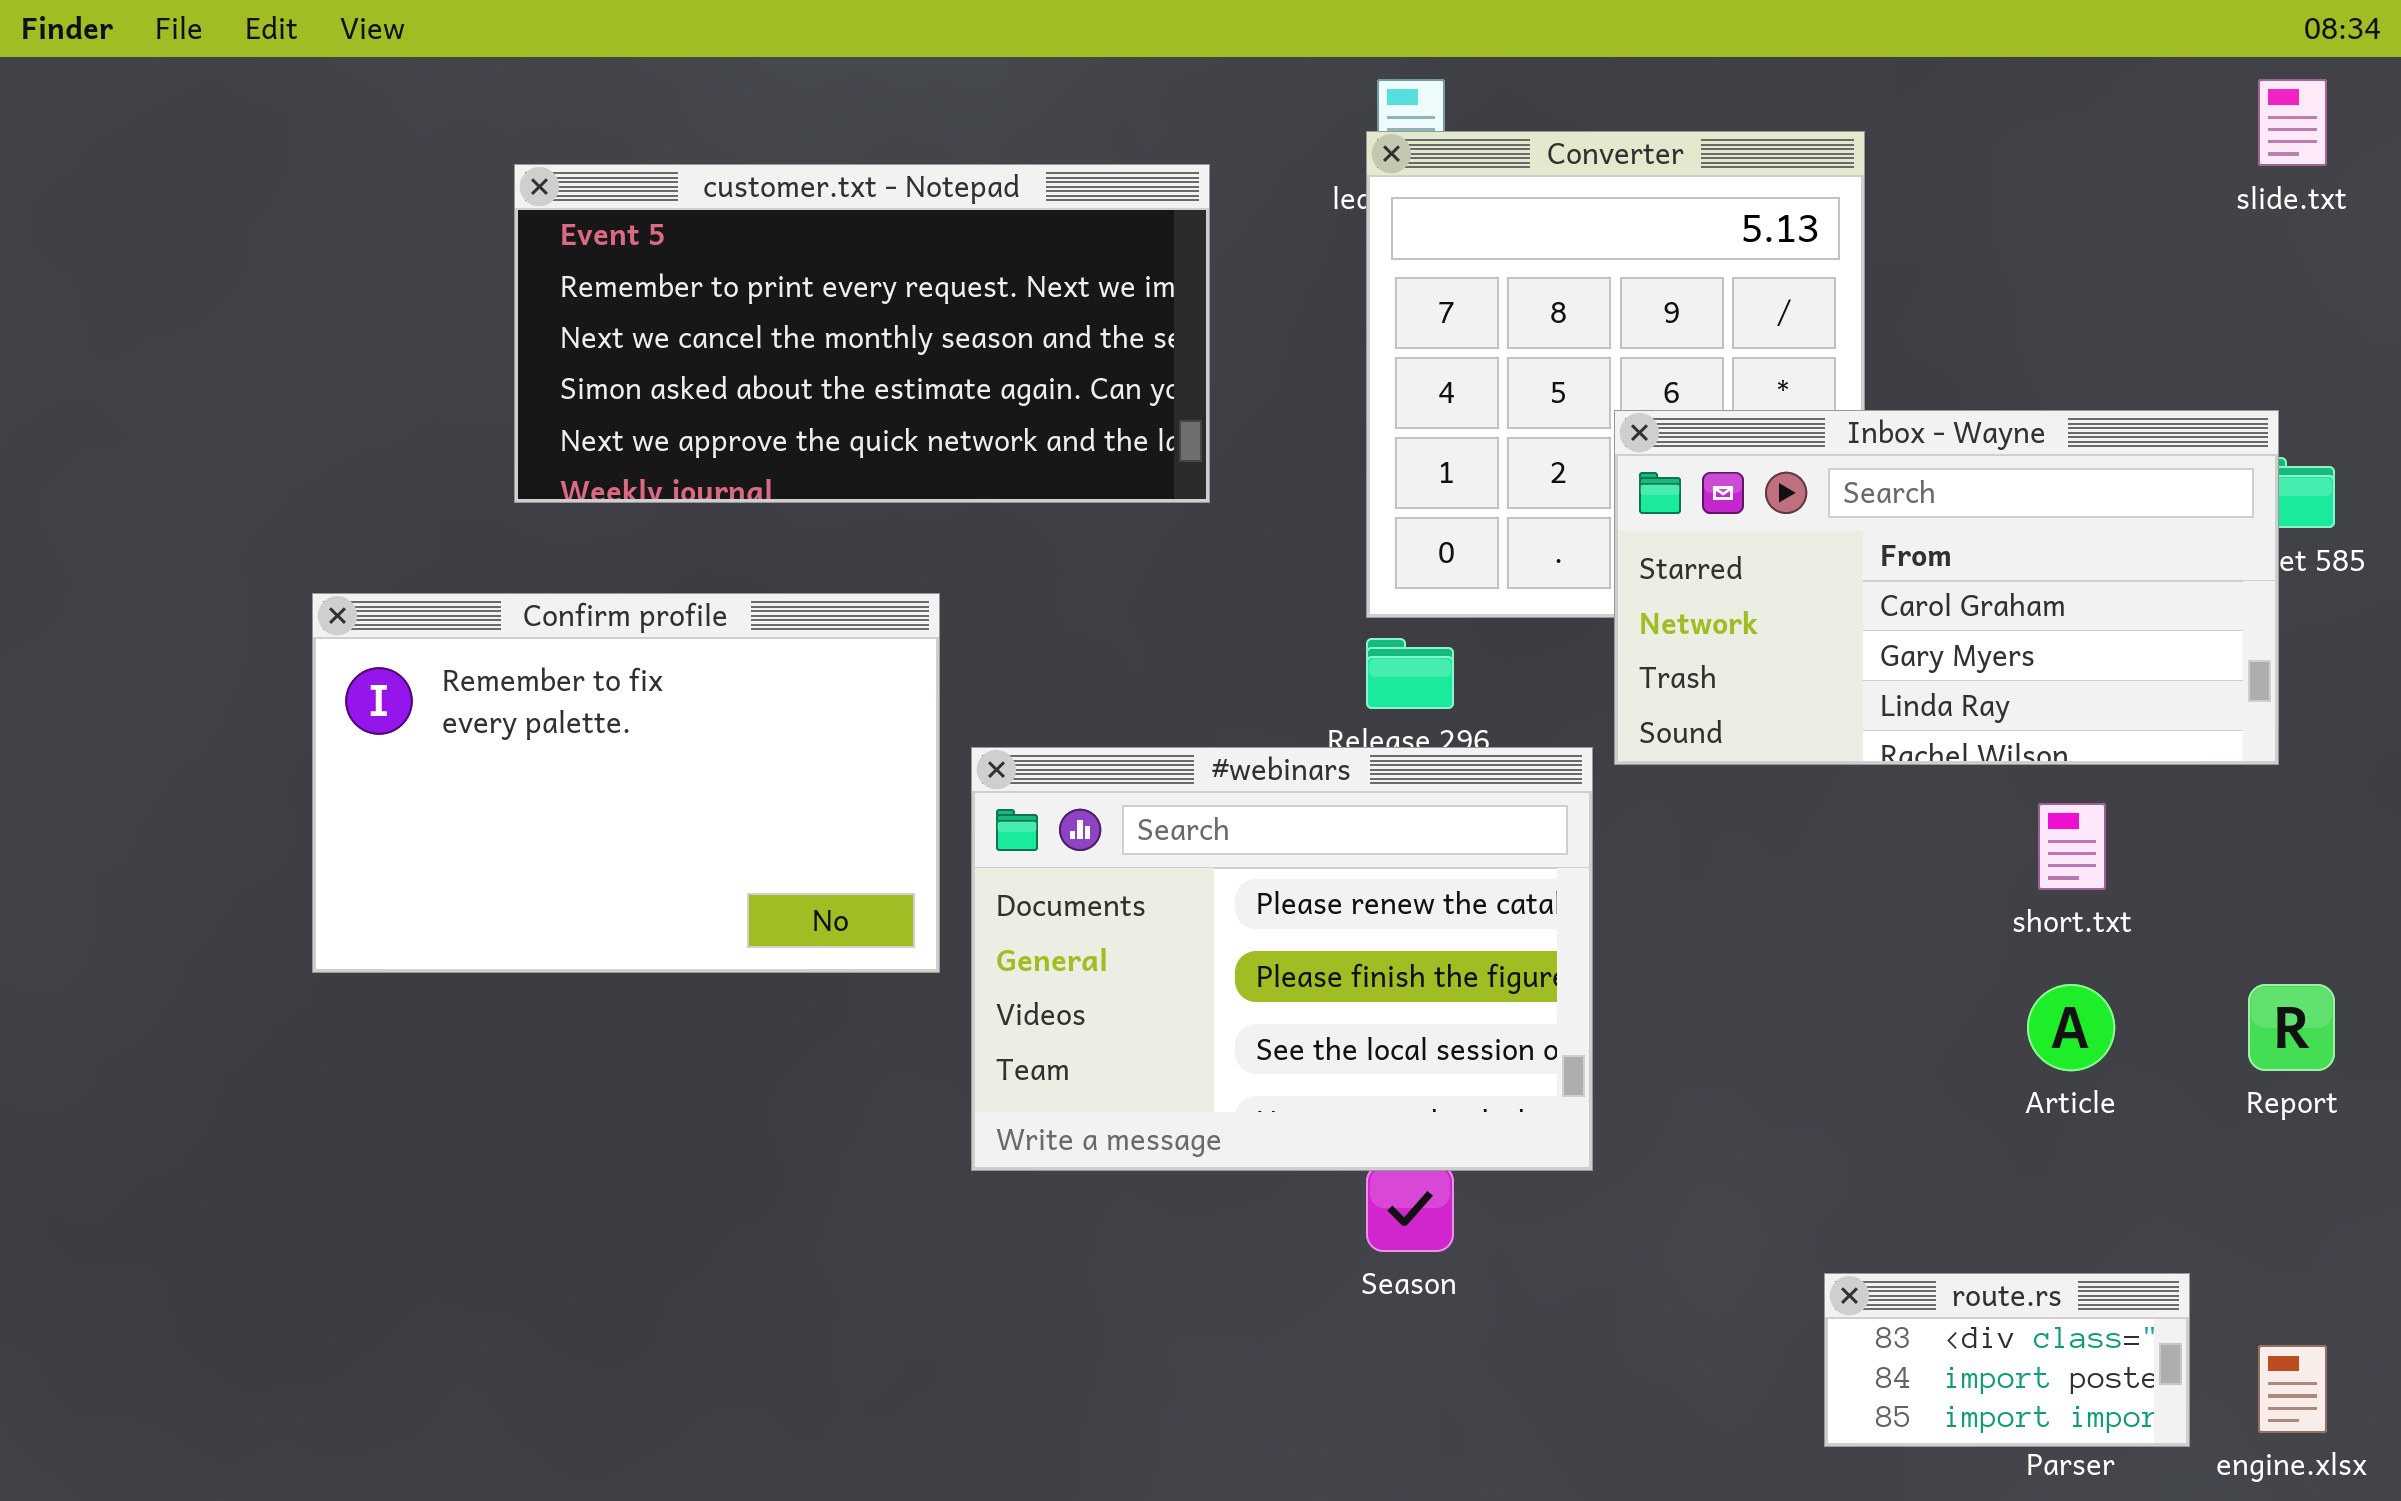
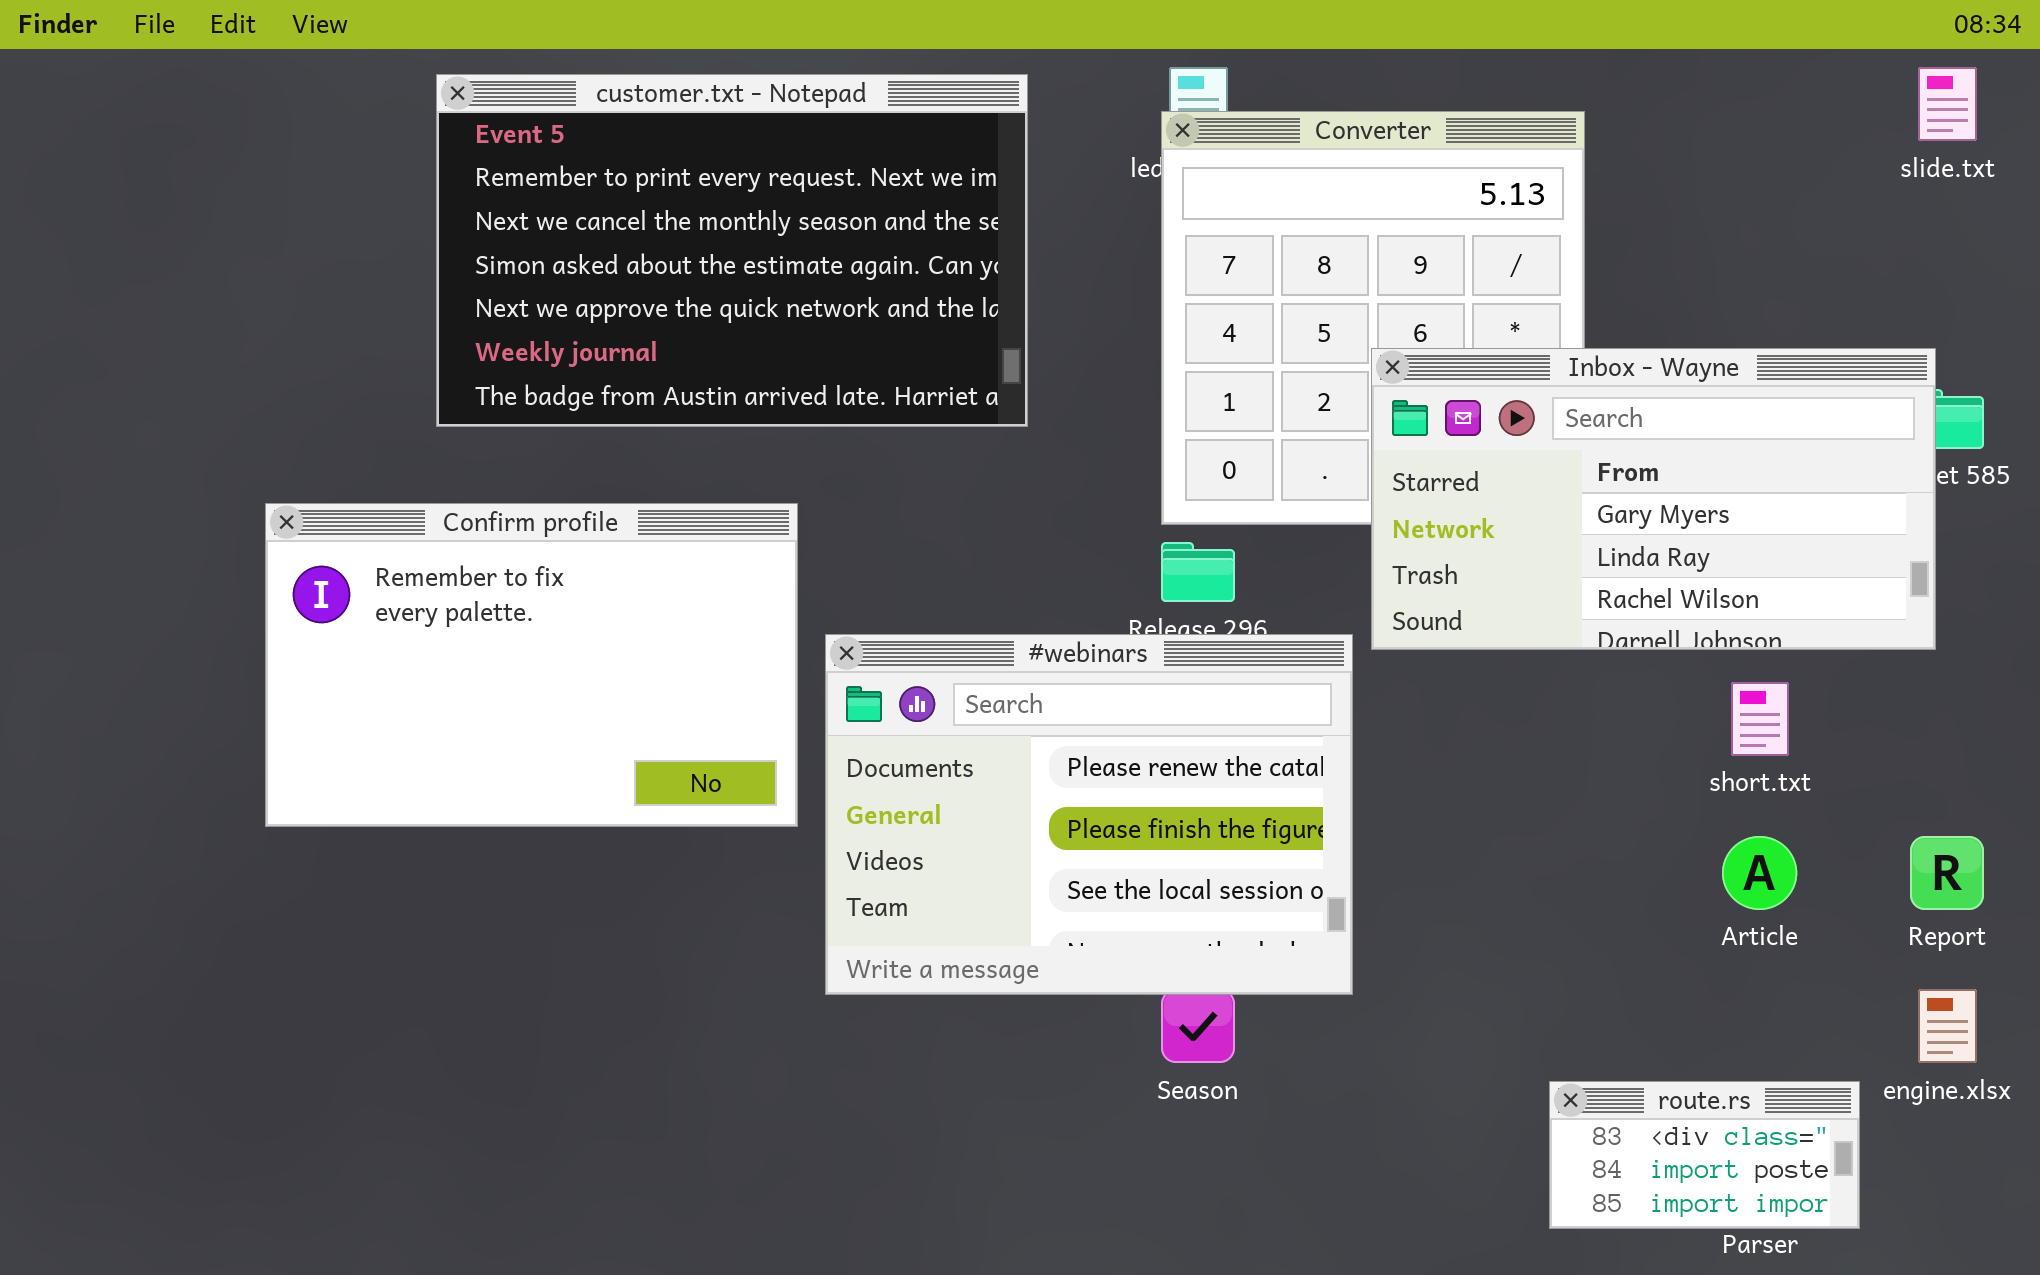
customer.txt - Notepad: [514,164,1210,503] -> [436,74,1028,427], resized
Inbox - Wayne: [1614,410,2279,765] -> [1371,348,1936,650], scrolled down 1 row
engine.xlsx: [2258,1345,2327,1433] -> [1918,989,1977,1063], moved

